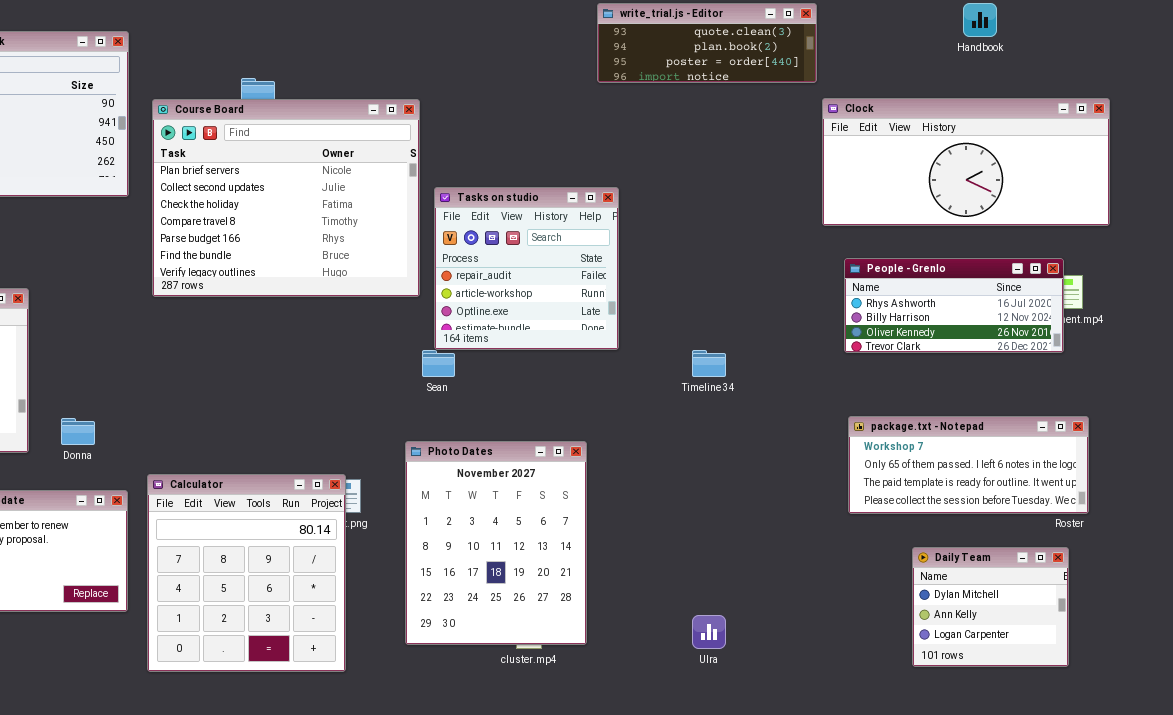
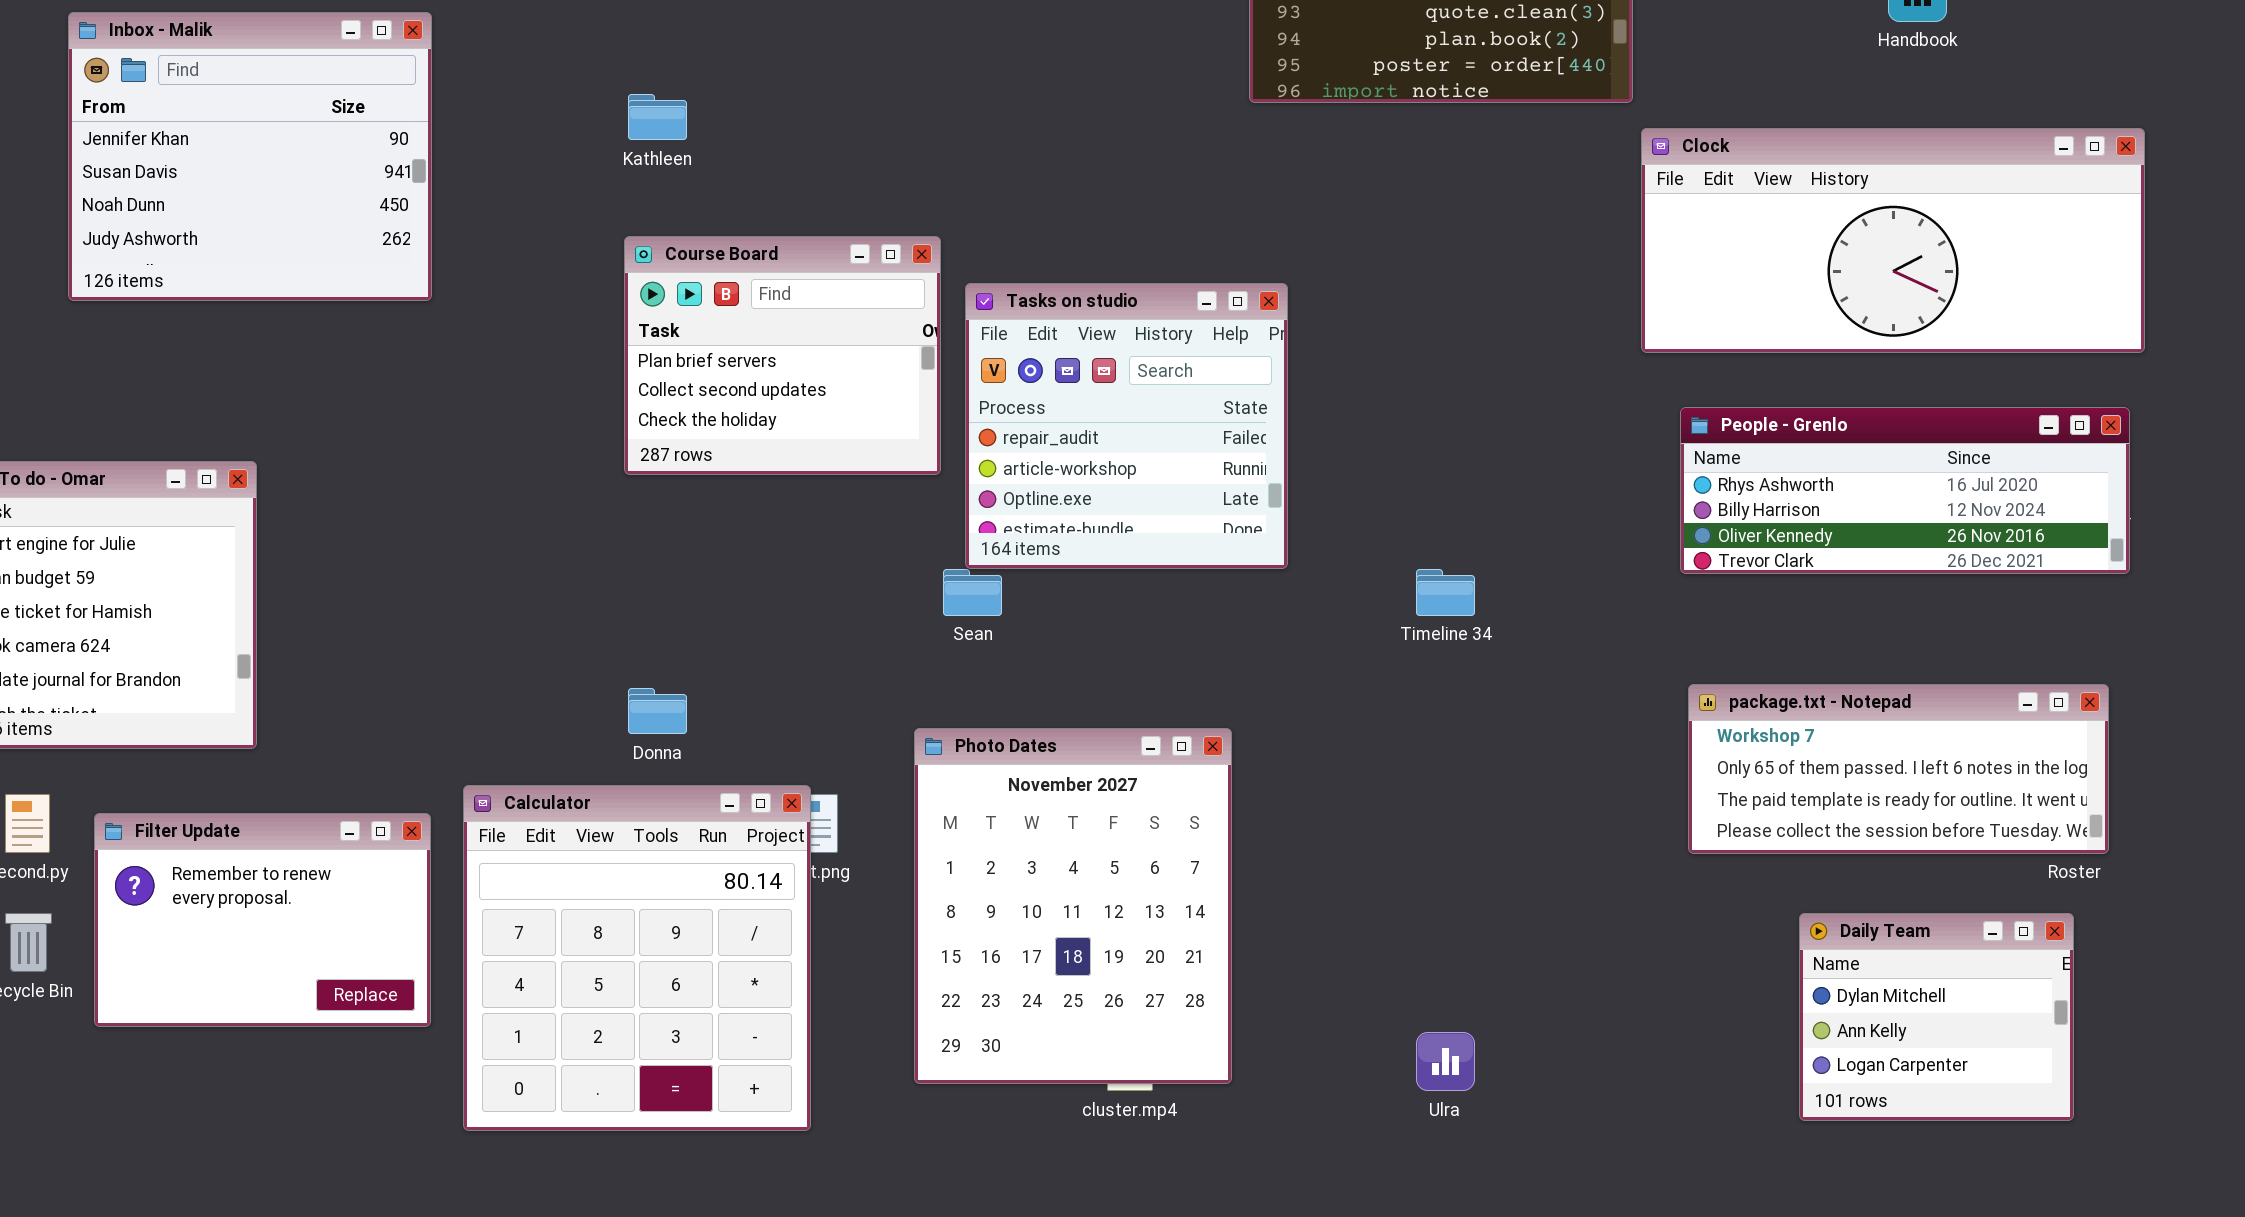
Course Board: [152,99,420,297] -> [624,236,941,475], resized
People - Grenlo: [844,258,1064,353] -> [1680,407,2130,574], resized
Donna: [61,418,95,445] -> [628,688,687,734], moved

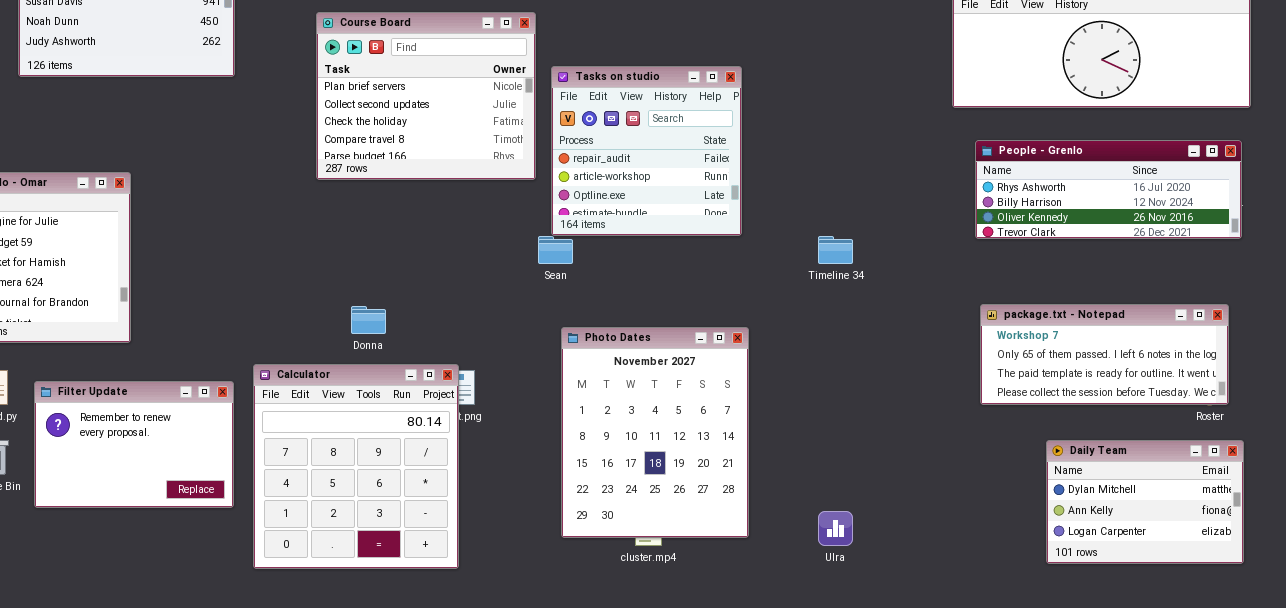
Course Board: [624,236,941,475] -> [316,12,536,180], resized
Photo Dates: [914,728,1232,1084] -> [561,327,749,538], moved
Daily Team: [1799,913,2074,1121] -> [1046,440,1244,564], resized

